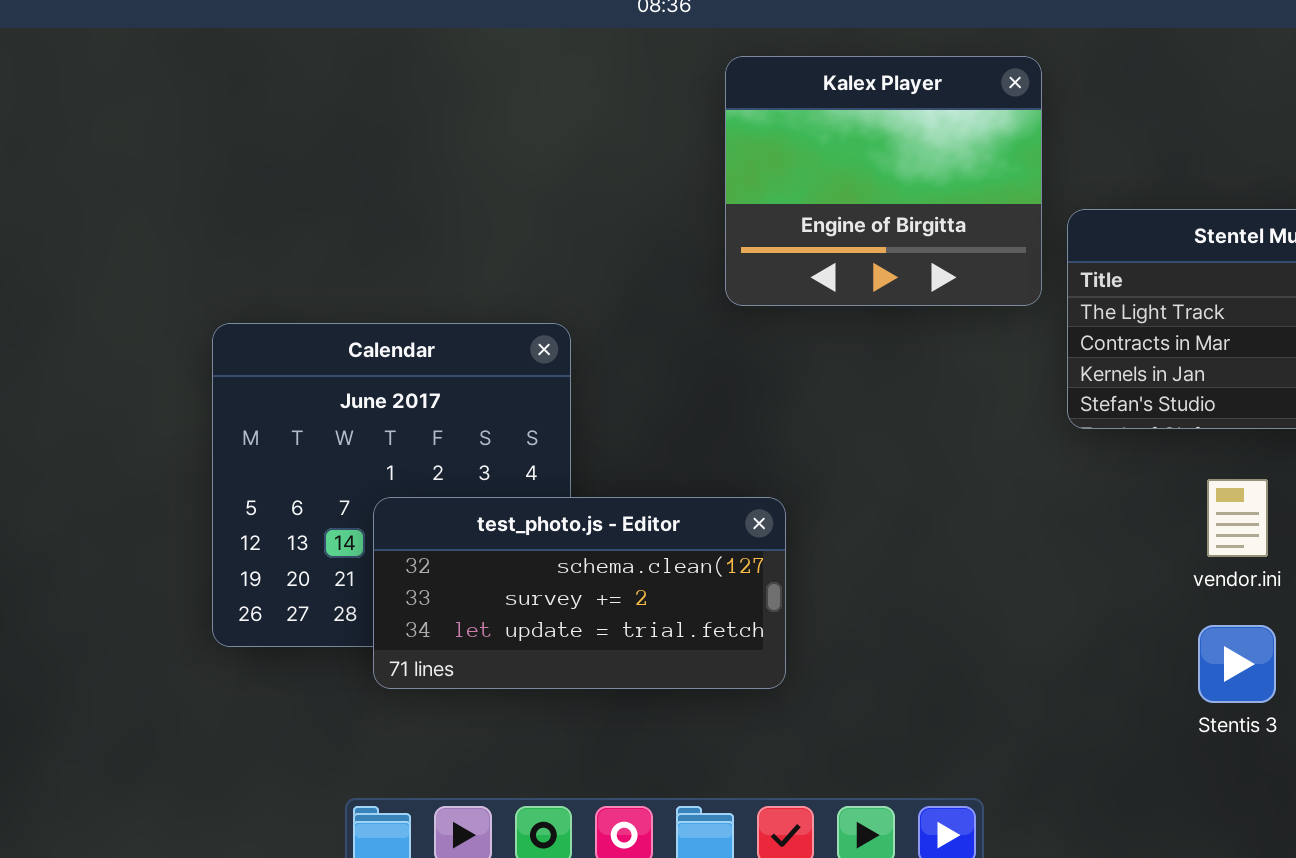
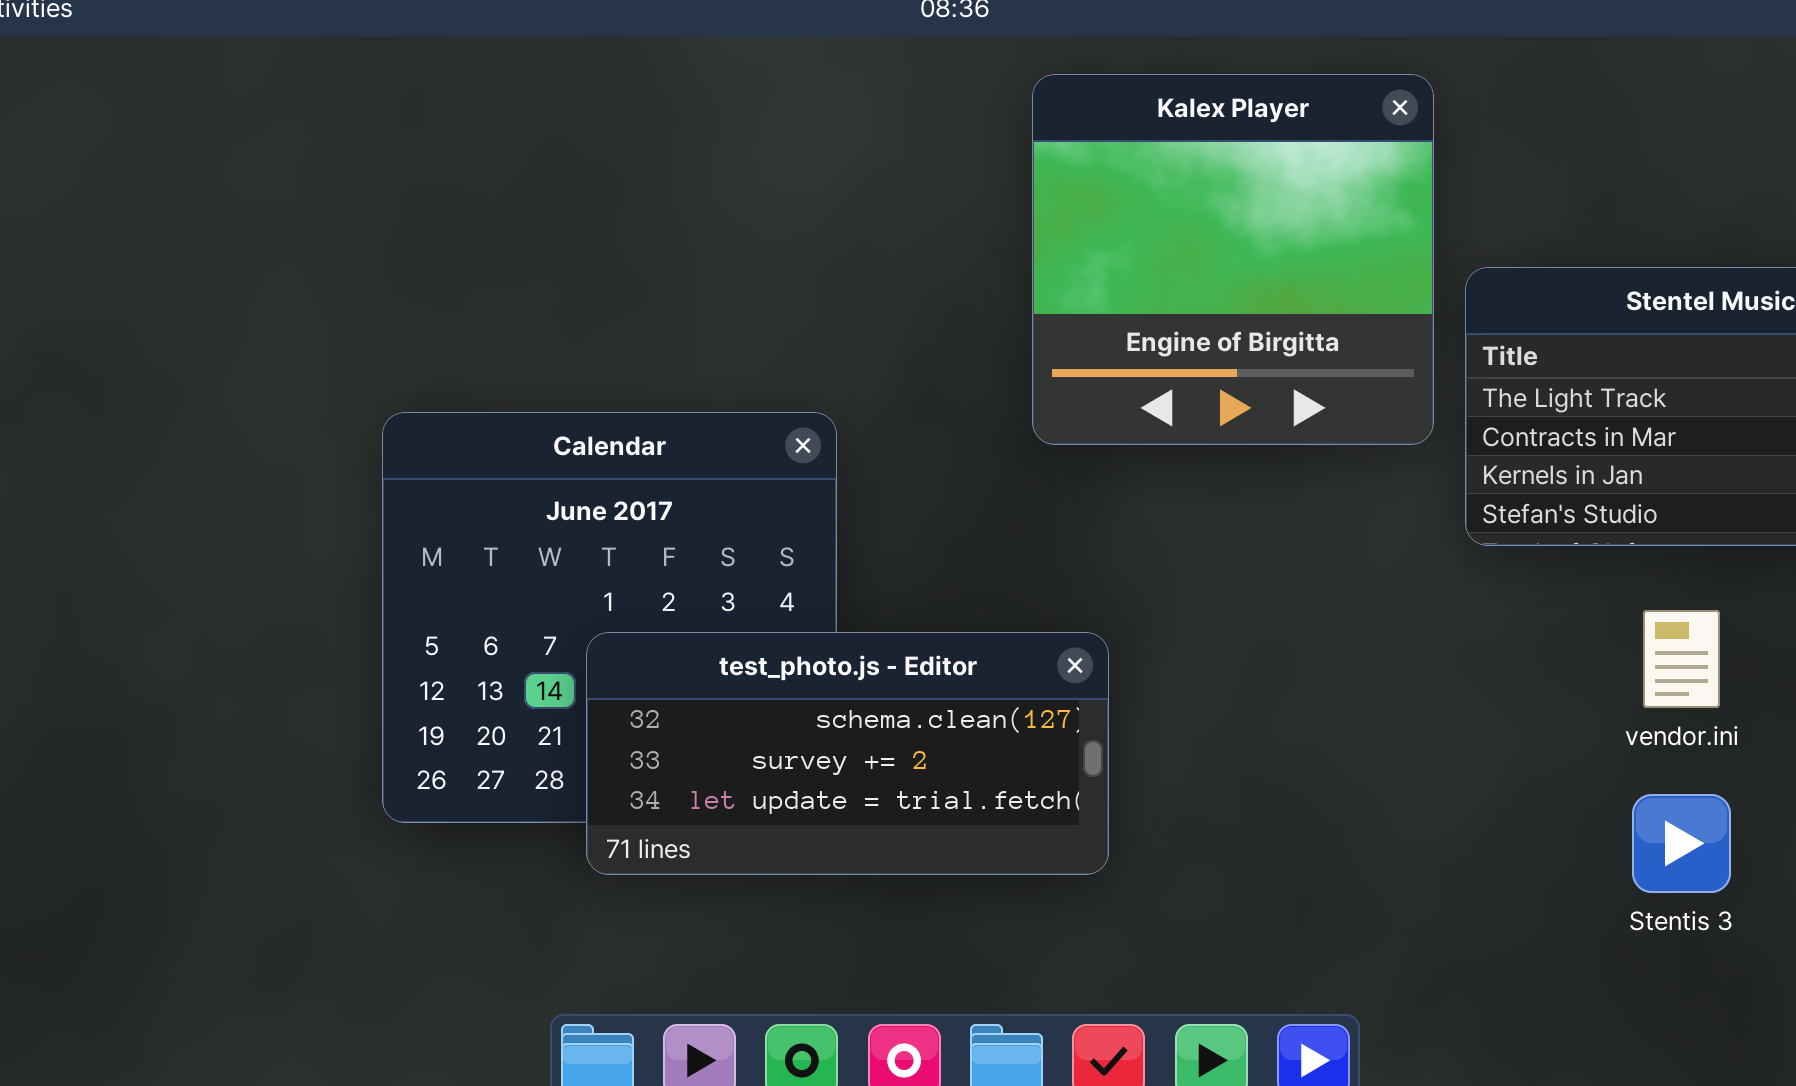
Kalex Player: [725,56,1042,306] -> [1032,74,1434,445], resized

